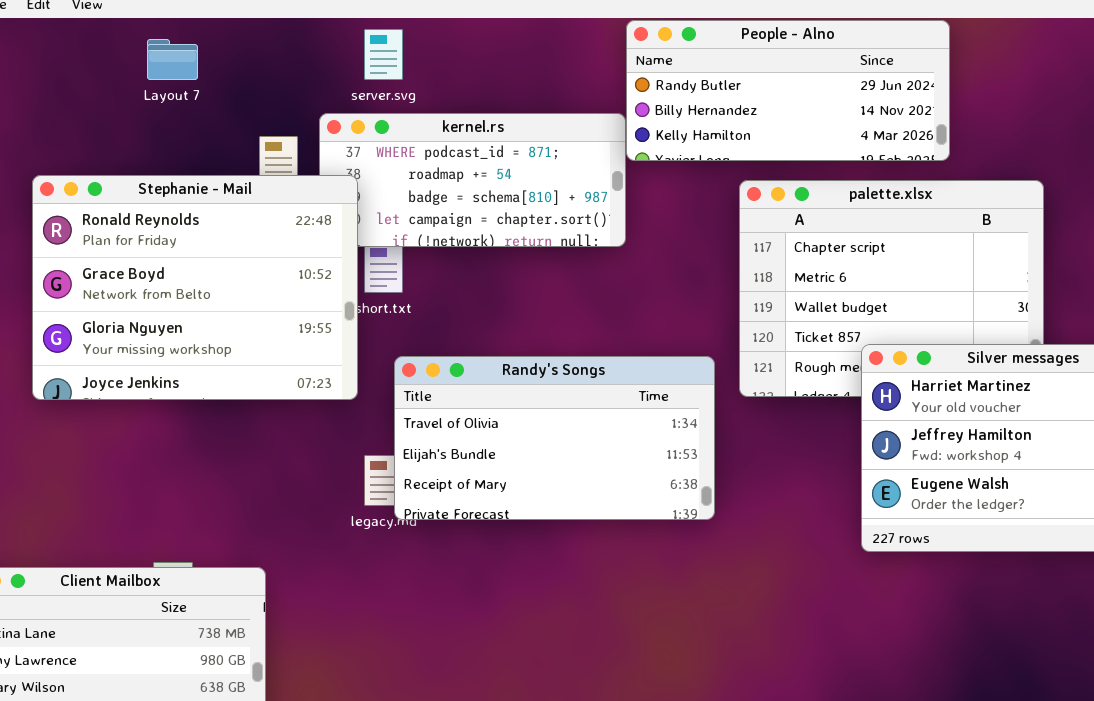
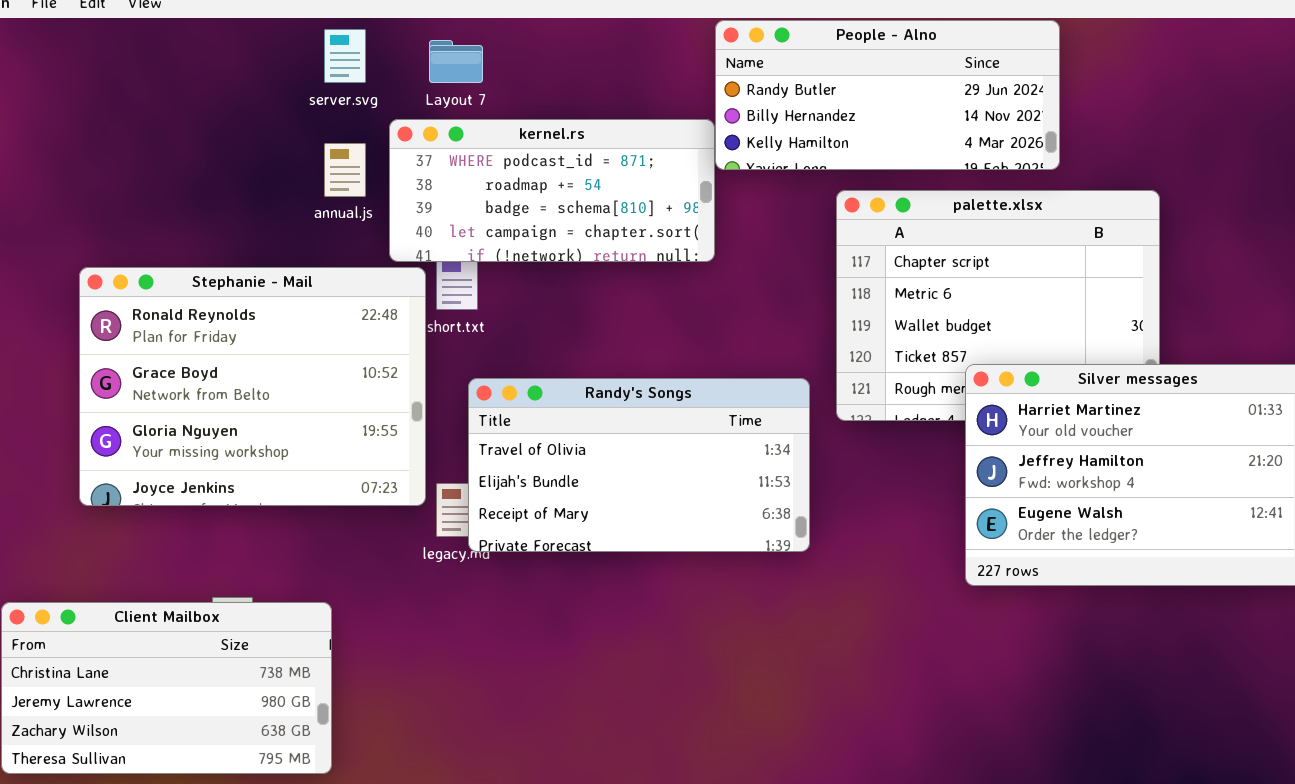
server.svg: [364,29,403,80] -> [324,29,366,83], moved
Layout 7: [147,39,198,80] -> [429,40,483,83], moved
Stephanie - Mail: [32,175,358,400] -> [79,267,426,506], moved

